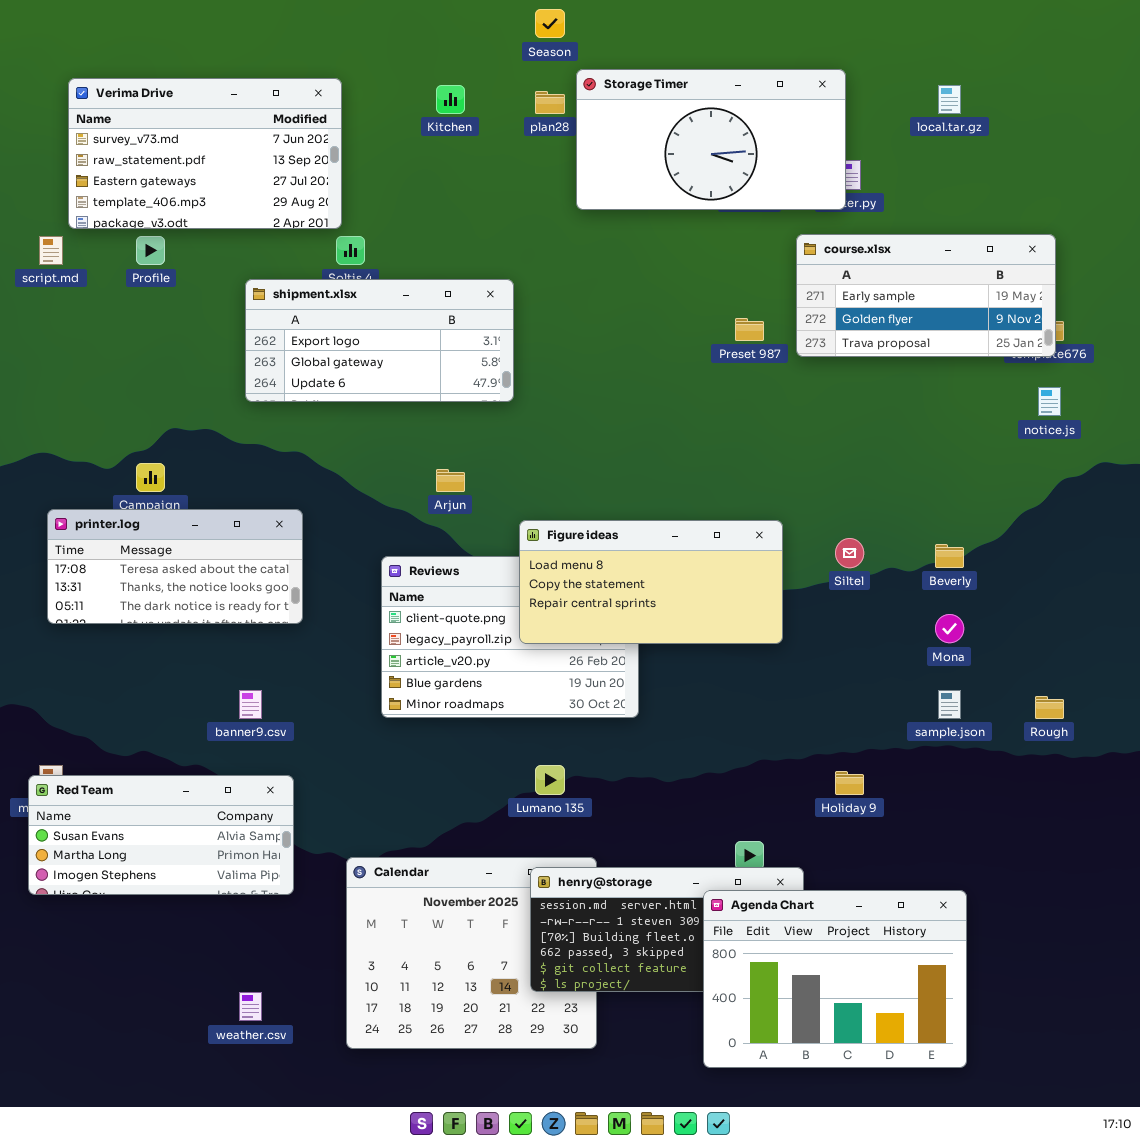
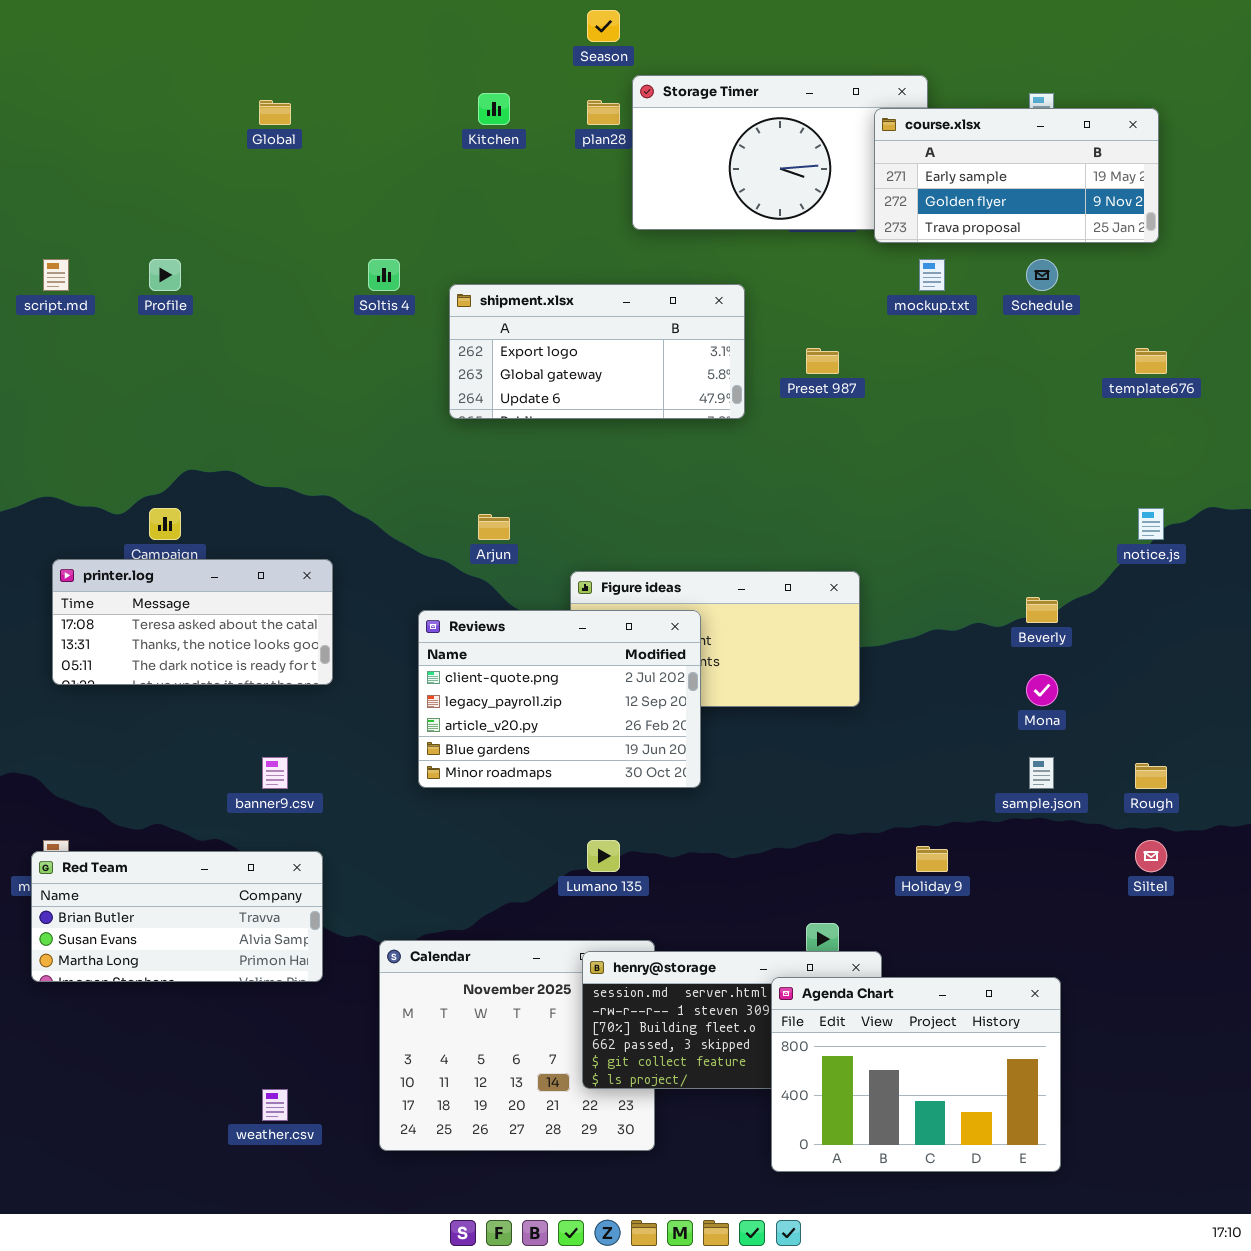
Verima Drive: [68,78,342,229] -> none, closed
course.xlsx: [796,234,1056,357] -> [874,108,1159,243], moved
shipment.xlsx: [245,279,514,402] -> [449,284,745,419], moved
notice.js: [1038,387,1061,416] -> [1138,508,1164,540], moved
Siltel: [835,538,864,568] -> [1135,840,1167,872], moved
Reviews: [381,556,639,718] -> [418,610,701,788], raised
Red Team: [28,775,294,895] -> [31,851,323,982], scrolled up 1 row

